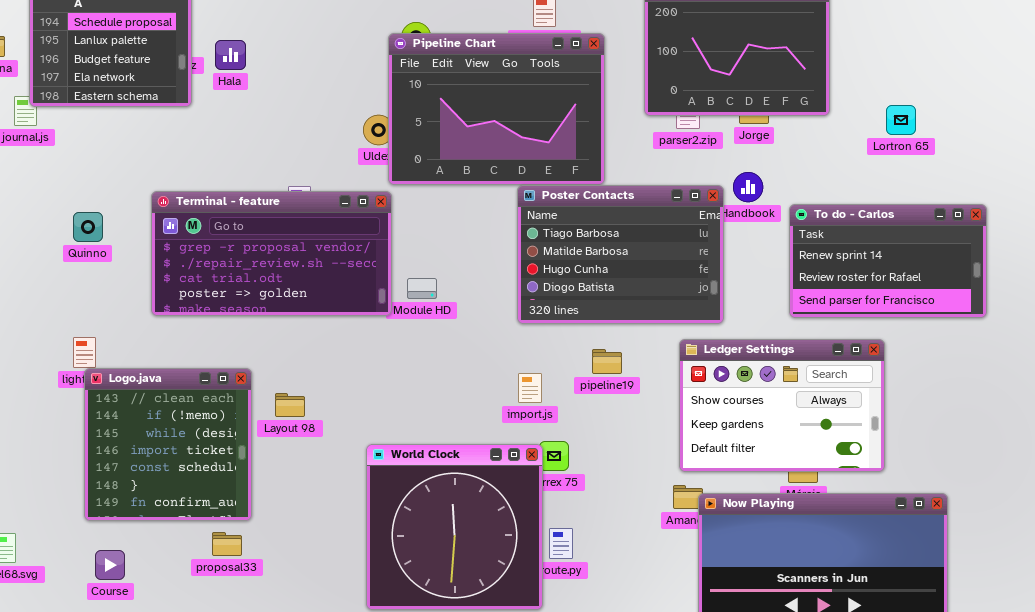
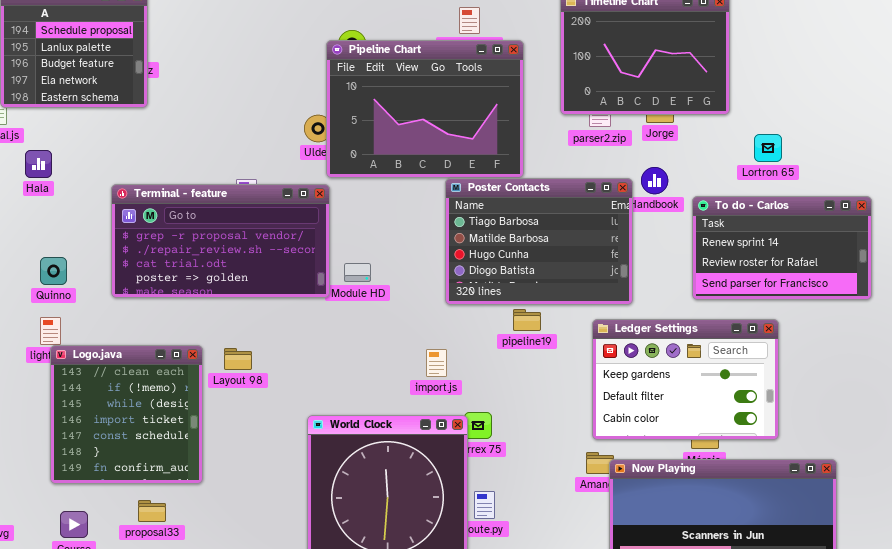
Hala: [215,40,246,70] -> [25,150,52,178], moved
Lortron 65: [886,105,916,135] -> [754,134,782,162], moved
Quinno: [73,212,103,242] -> [40,257,67,285], moved
Ledger Settings: [679,339,885,472] -> [592,319,779,440], scrolled down 1 row
pipeline19: [592,349,622,374] -> [513,309,541,331], moved
import.js: [518,373,542,403] -> [426,349,447,377], moved
Layout 98: [275,393,305,417] -> [224,348,252,370], moved
proposal33: [212,532,242,556] -> [138,500,166,522], moved

